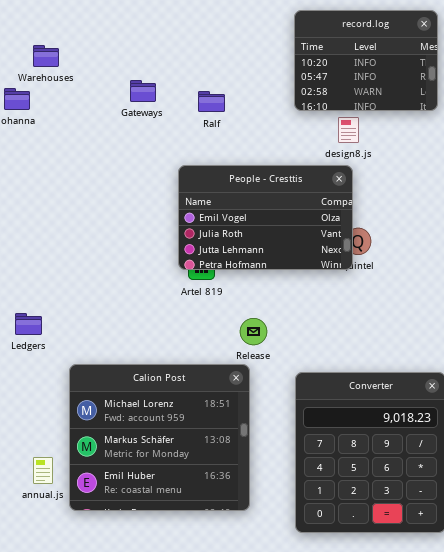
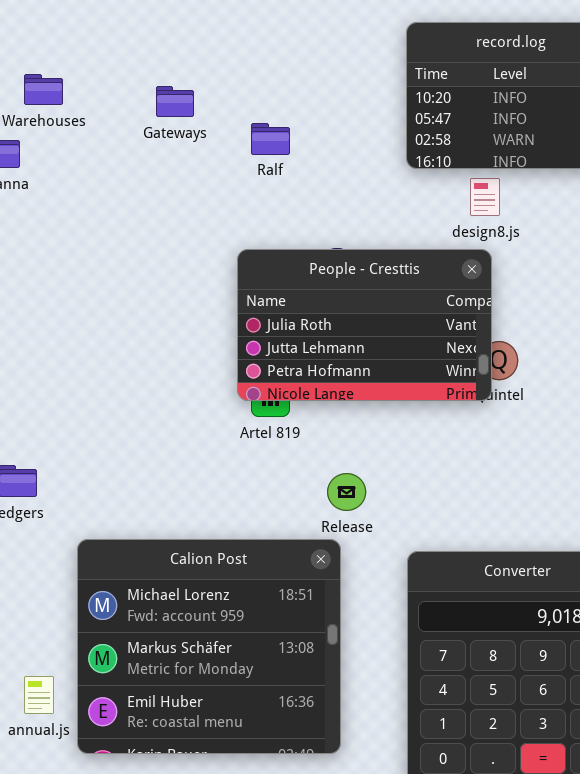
Gateways: [130,80,156,102] -> [156,86,194,117], moved
Ralf: [198,91,225,112] -> [251,123,290,155], moved
People - Cresttis: [178,165,353,270] -> [237,249,492,401], scrolled down 1 row

